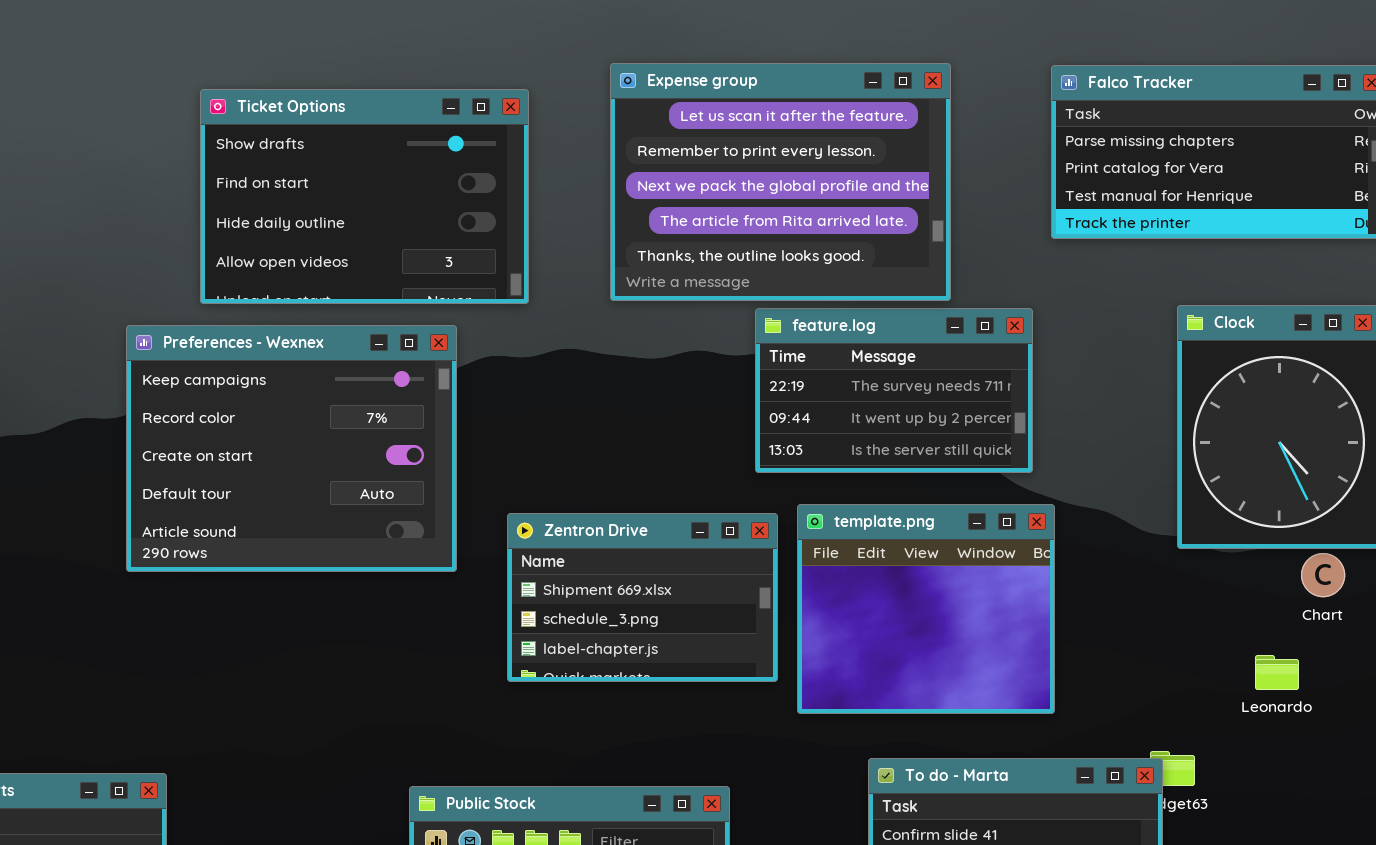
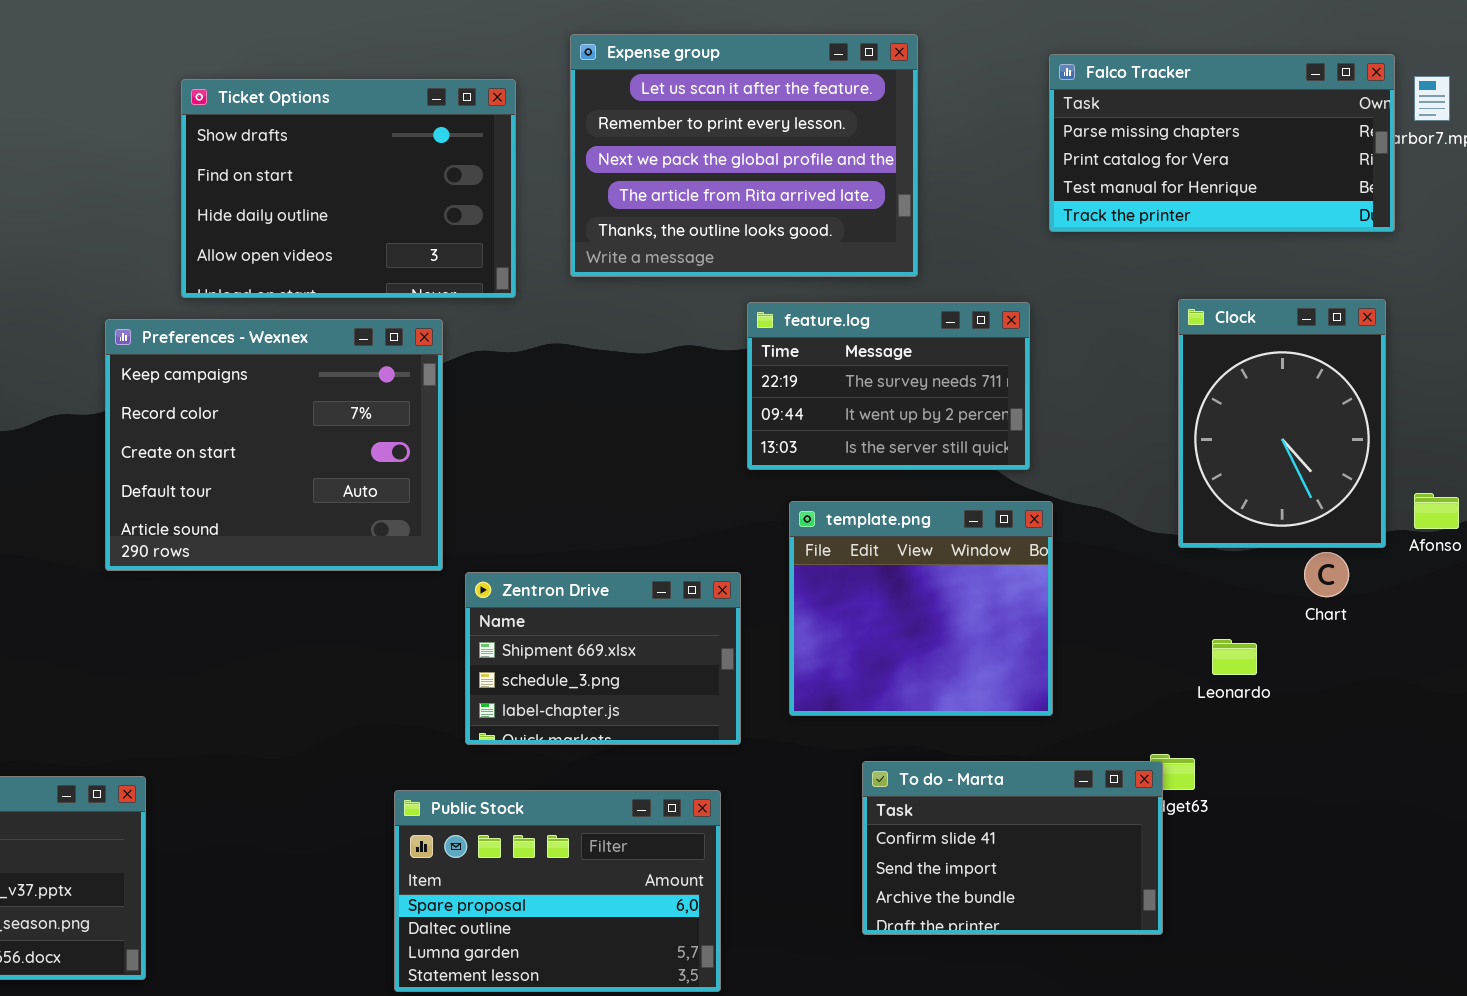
Expense group: [610,63,951,301] -> [570,34,918,277], moved
Zentron Drive: [507,513,778,682] -> [465,572,741,745], moved
Leonardo: [1255,655,1299,690] -> [1212,639,1257,675], moved

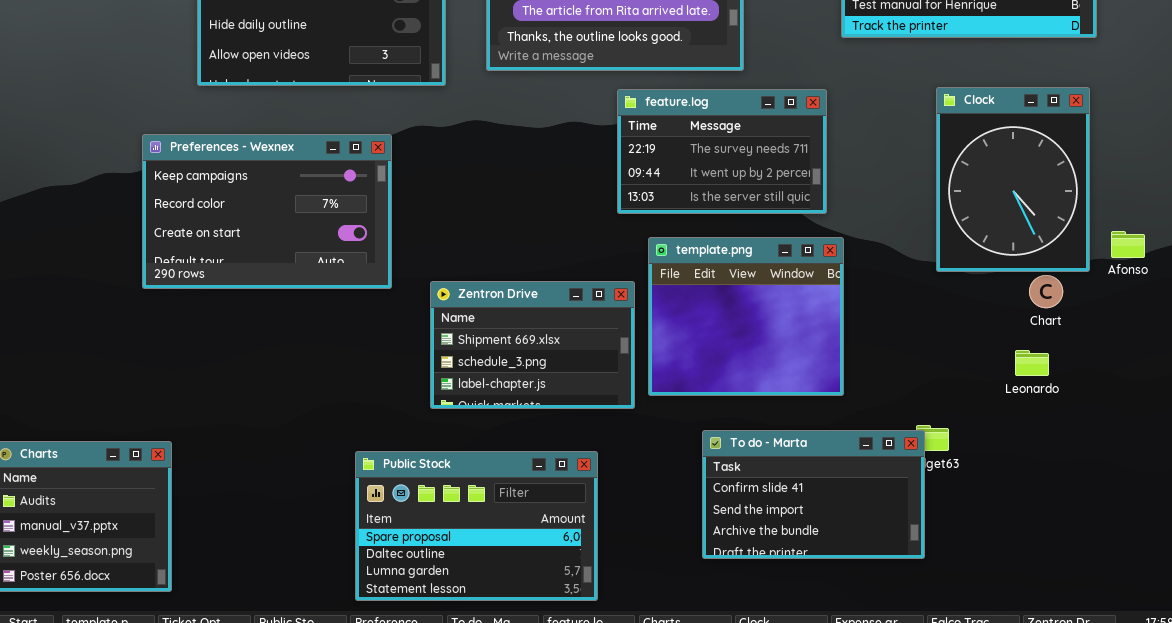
Preferences - Wexnex: [105,319,443,571] -> [142,134,392,289], resized
Zentron Drive: [465,572,741,745] -> [430,281,635,409], moved
Leonardo: [1212,639,1257,675] -> [1015,350,1049,376], moved

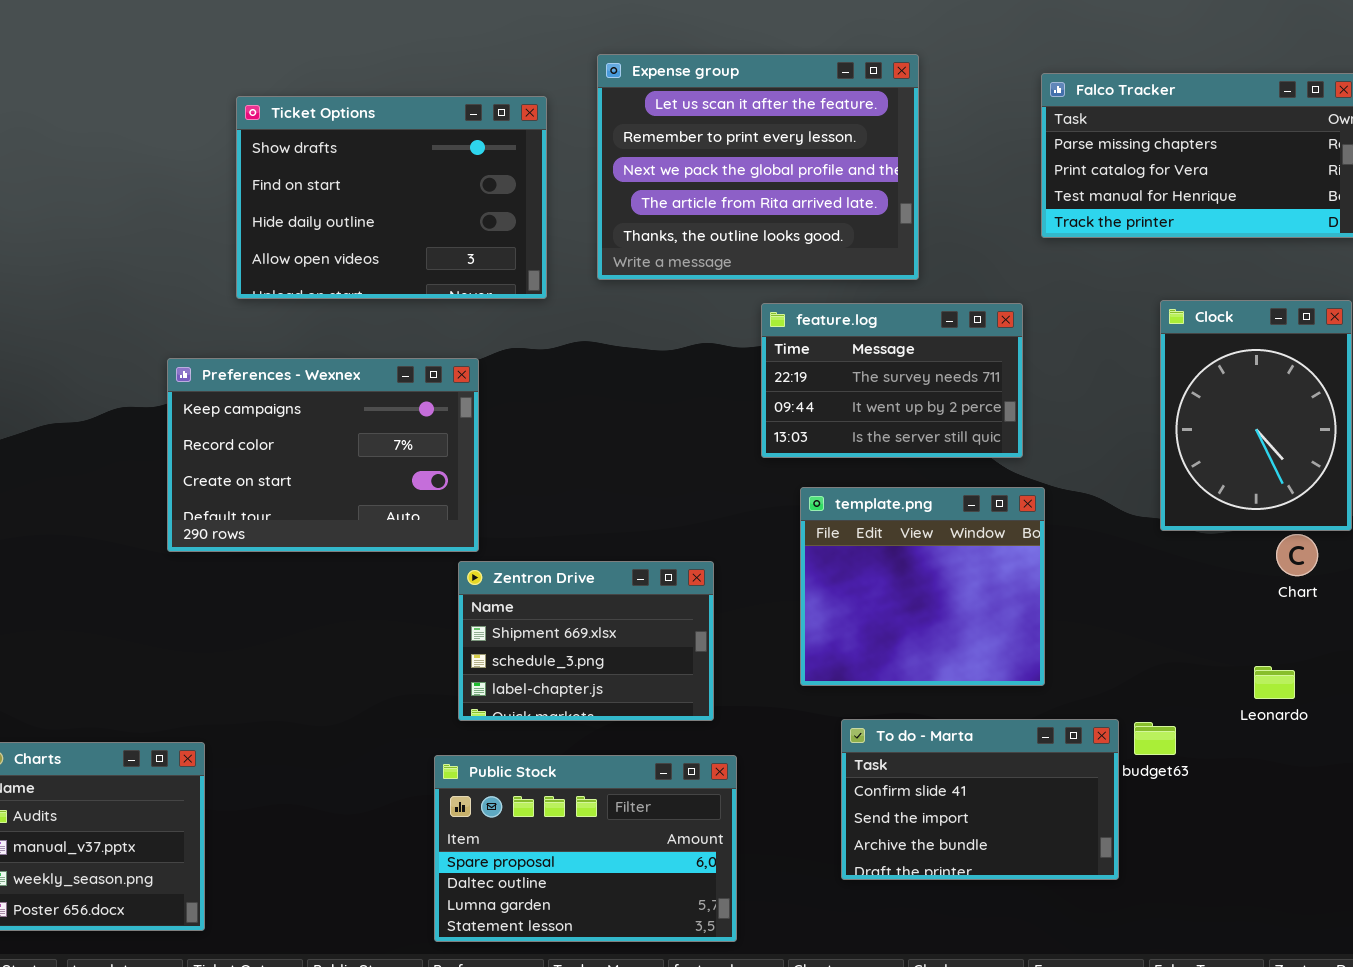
Zentron Drive: [430,281,635,409] -> [458,561,714,721], moved
Leonardo: [1015,350,1049,376] -> [1254,666,1295,699], moved
To do - Marta: [702,430,925,559] -> [841,719,1119,880], moved

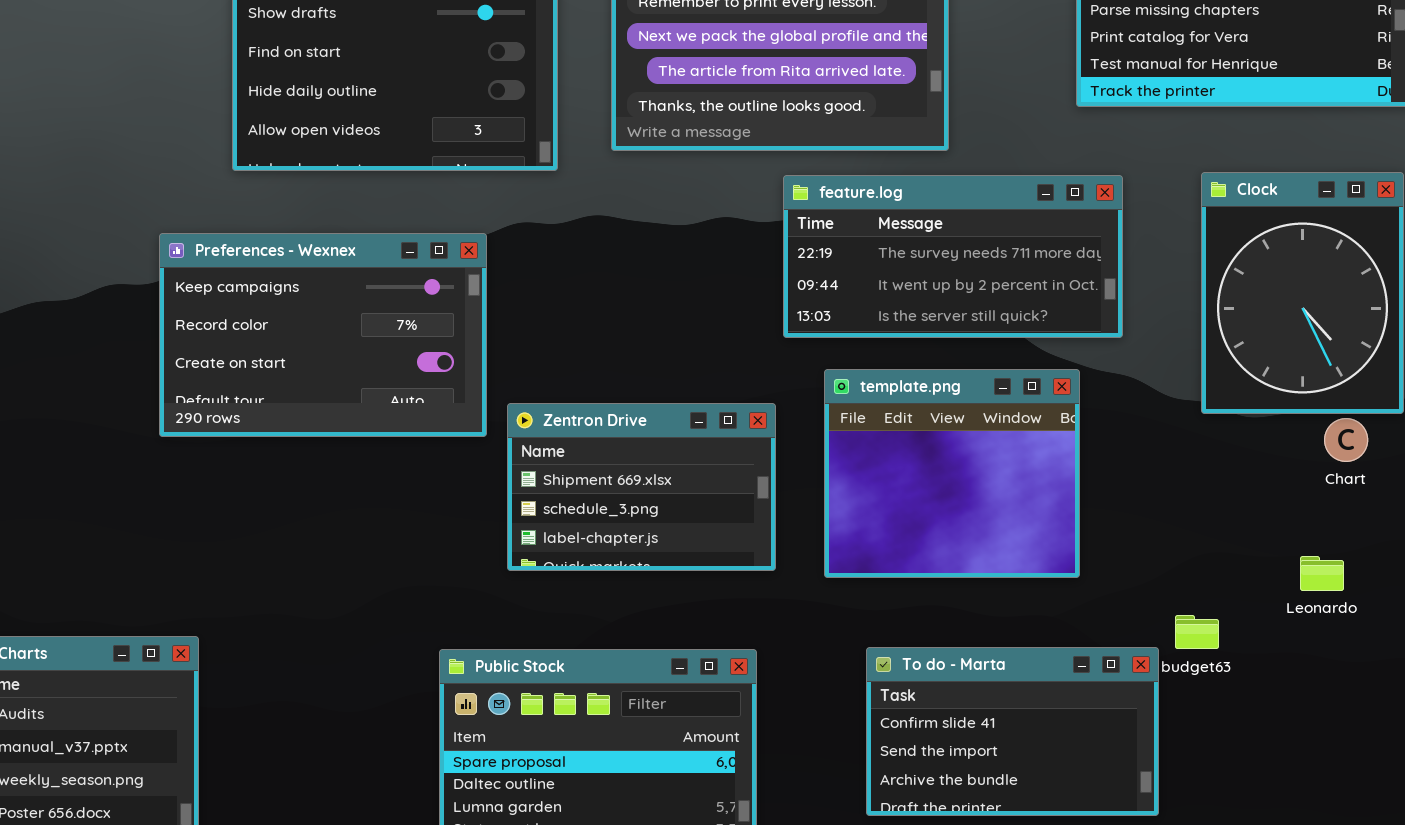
feature.log: [761,303,1023,458] -> [783,175,1123,338], resized
Zentron Drive: [458,561,714,721] -> [507,403,776,571], moved
To do - Marta: [841,719,1119,880] -> [866,647,1159,816], moved

